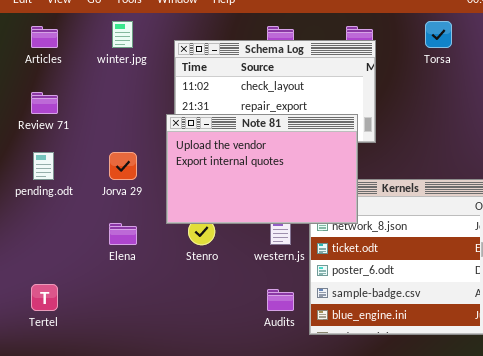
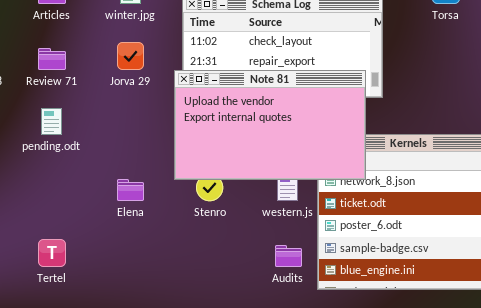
Jorva 29: [109,152,137,180] -> [117,42,144,70], moved

